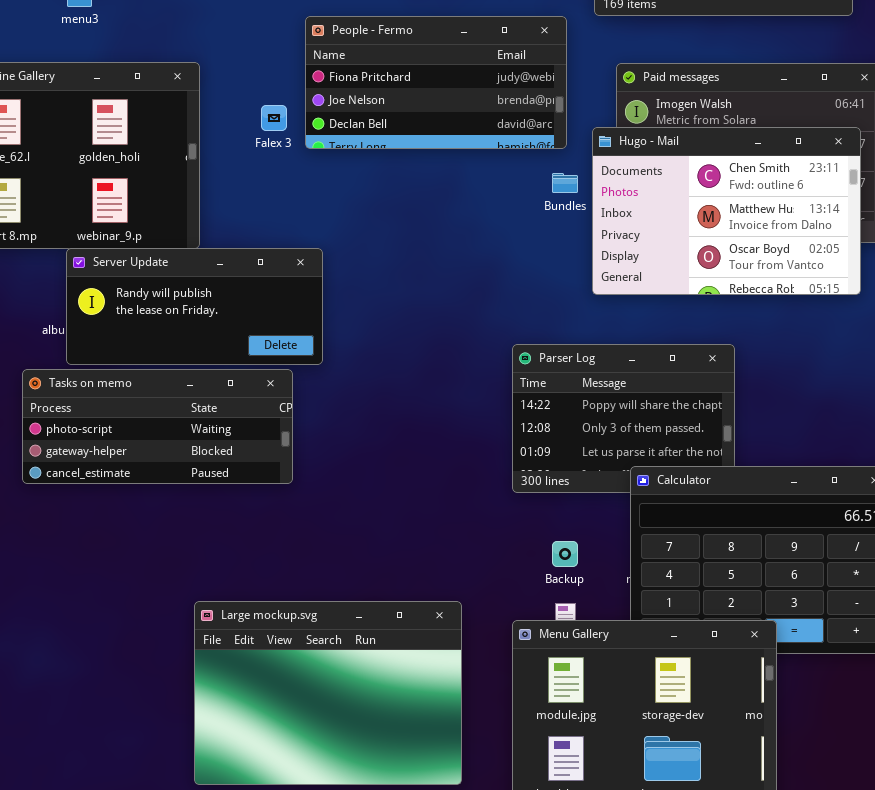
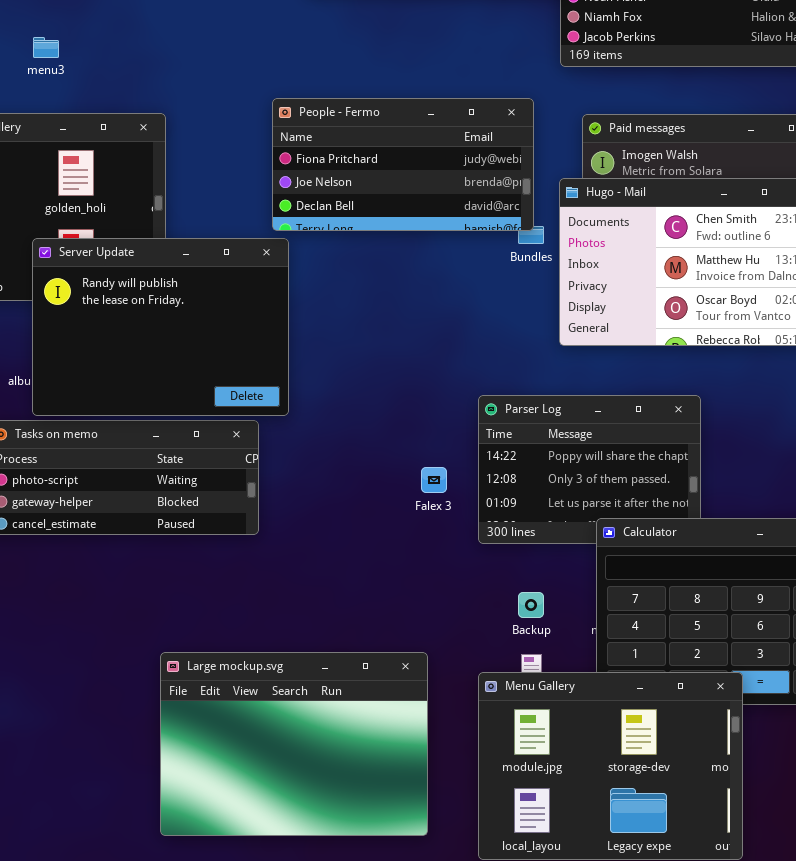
People - Fermo: [305,16,567,149] -> [272,98,534,231], moved
Falex 3: [261,105,287,131] -> [421,467,447,493], moved
Server Update: [66,248,323,365] -> [32,238,289,416], resized

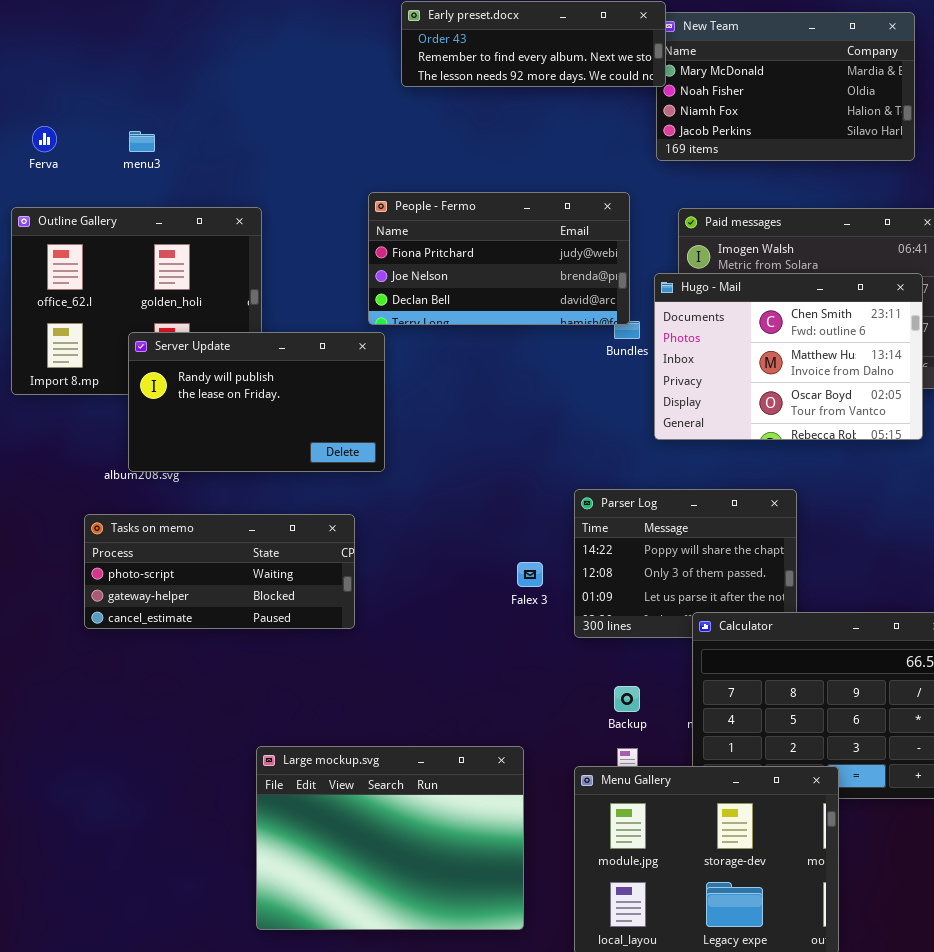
Server Update: [32,238,289,416] -> [128,332,385,472], resized

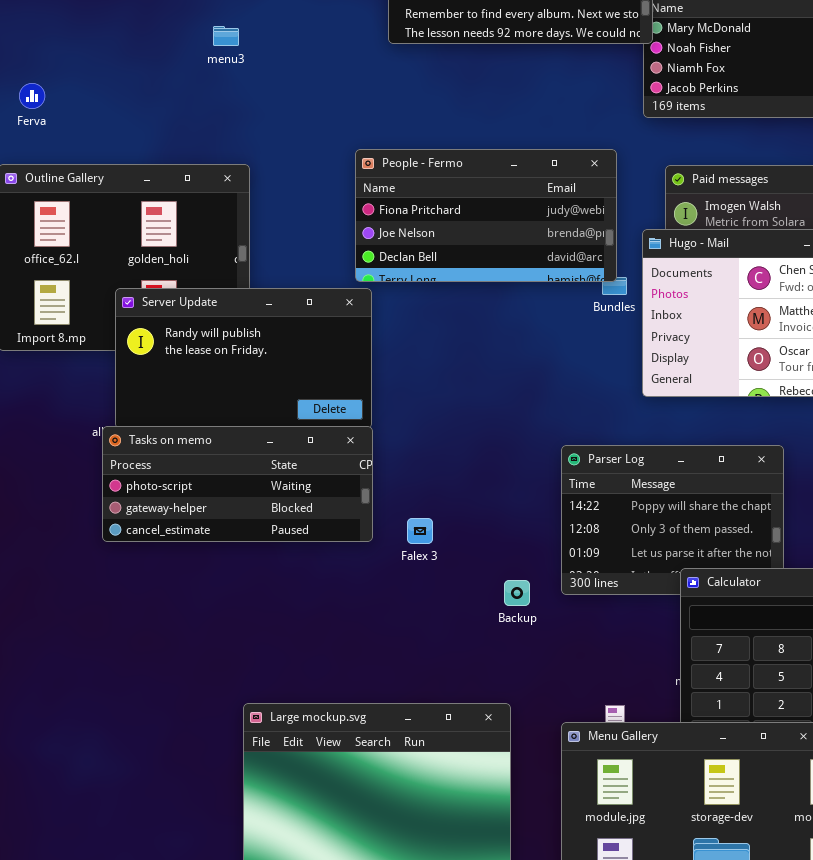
menu3: [129,131,155,152] -> [213,26,239,46], moved
Tasks on memo: [84,514,355,629] -> [102,426,373,542], moved
Falex 3: [517,562,543,587] -> [407,518,433,544], moved
Backup: [614,686,640,712] -> [504,580,530,606], moved

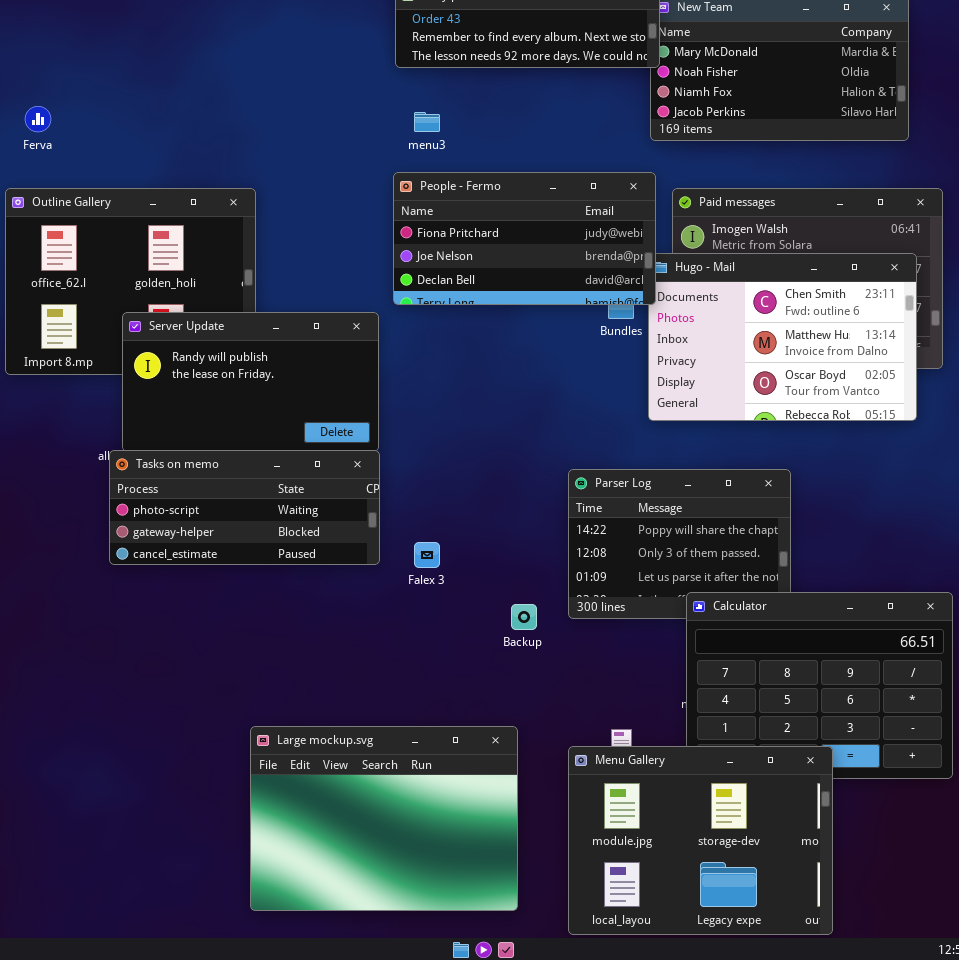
menu3: [213,26,239,46] -> [414,112,440,132], moved
People - Fermo: [355,149,617,282] -> [393,172,656,305], moved

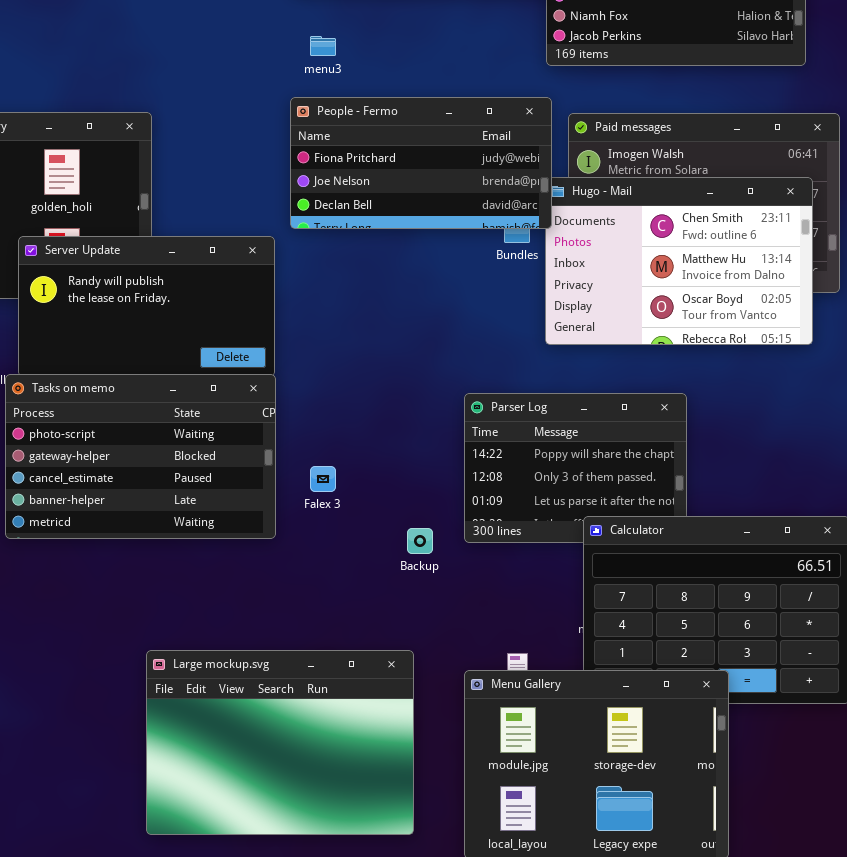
Tasks on memo: [109,450,380,565] -> [5,374,276,539], resized

